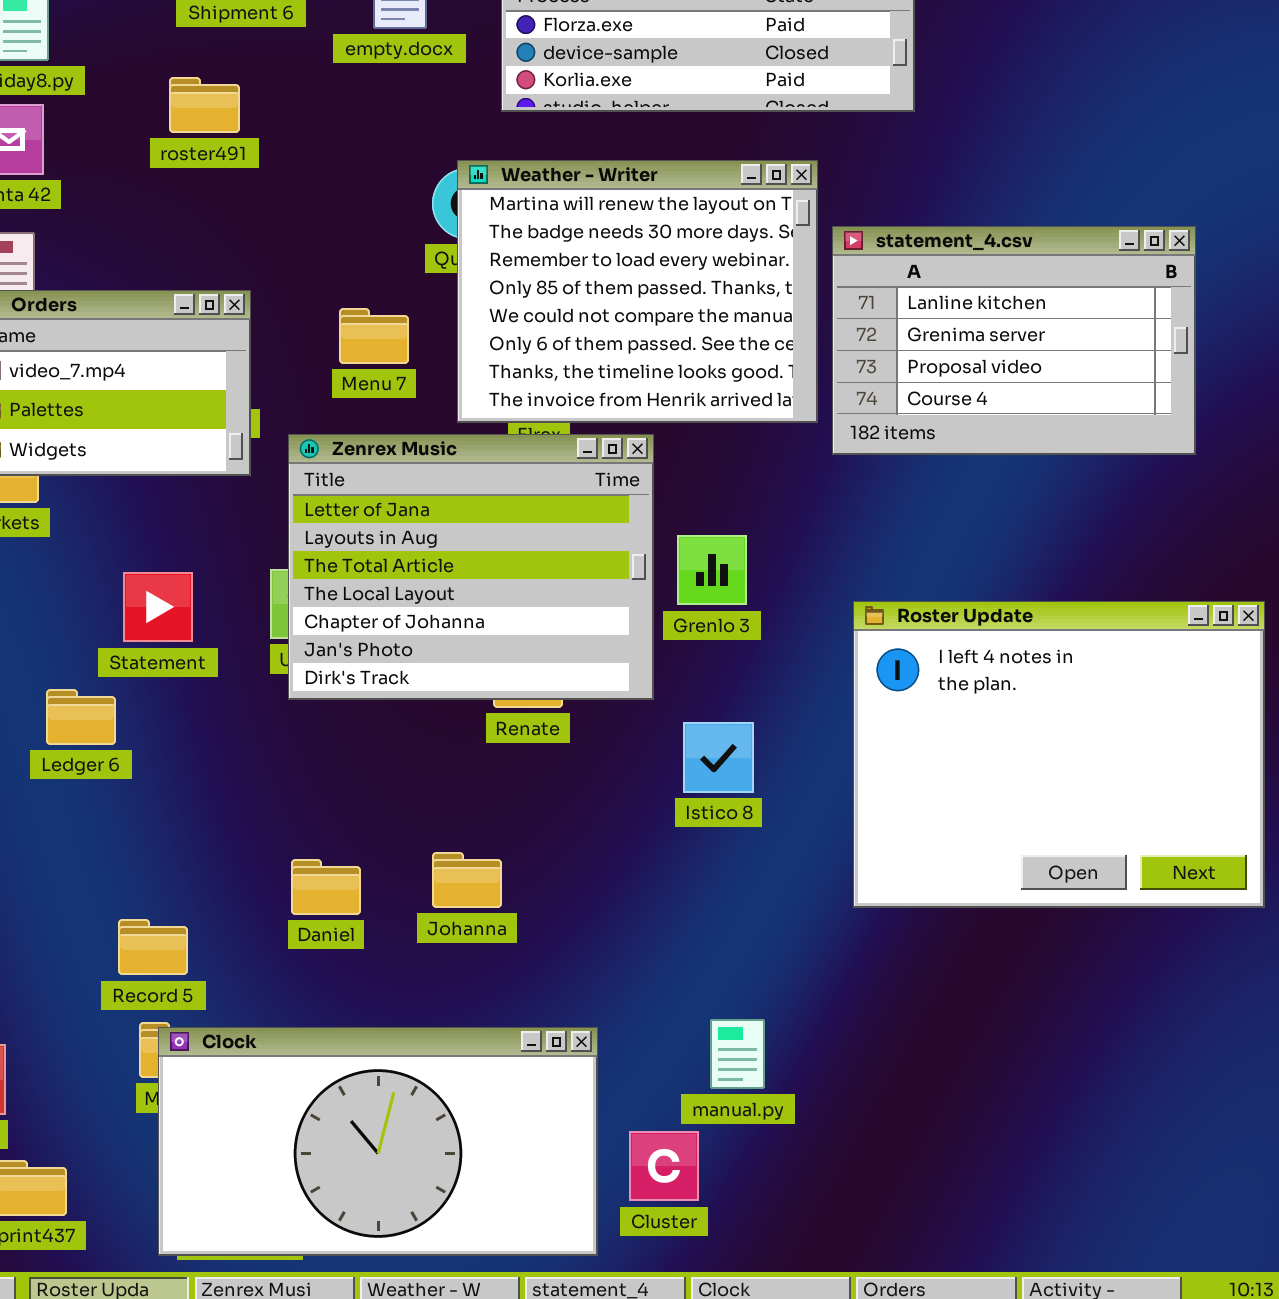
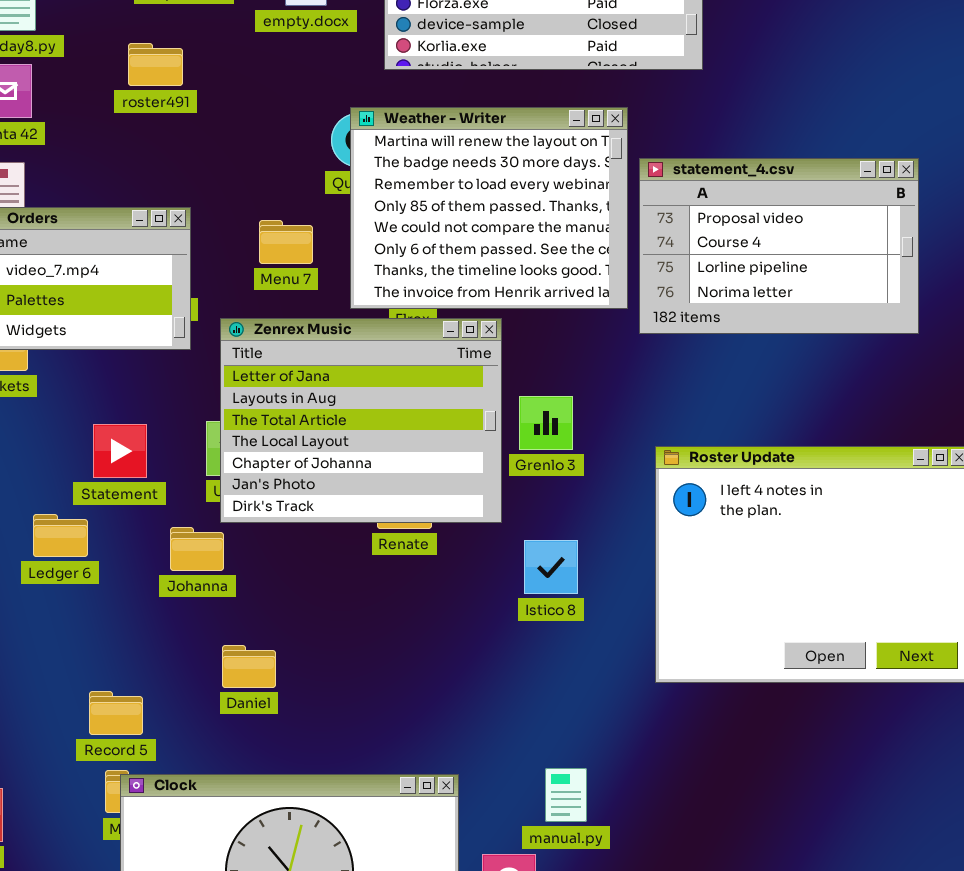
statement_4.csv: [832,226,1196,455] -> [639,158,919,334], scrolled down 2 rows
Johanna: [432,852,502,908] -> [170,527,224,571], moved

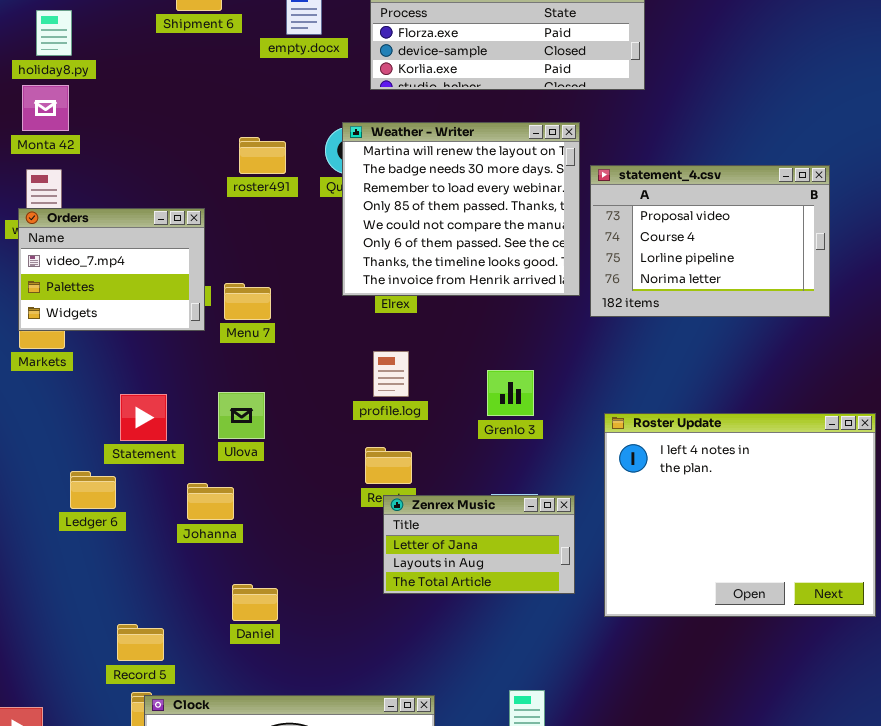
roster491: [128,43,183,86] -> [239,137,286,174], moved
Menu 7: [259,220,313,264] -> [224,283,271,320], moved
Zenrex Music: [220,318,502,523] -> [383,495,575,594], moved, resized

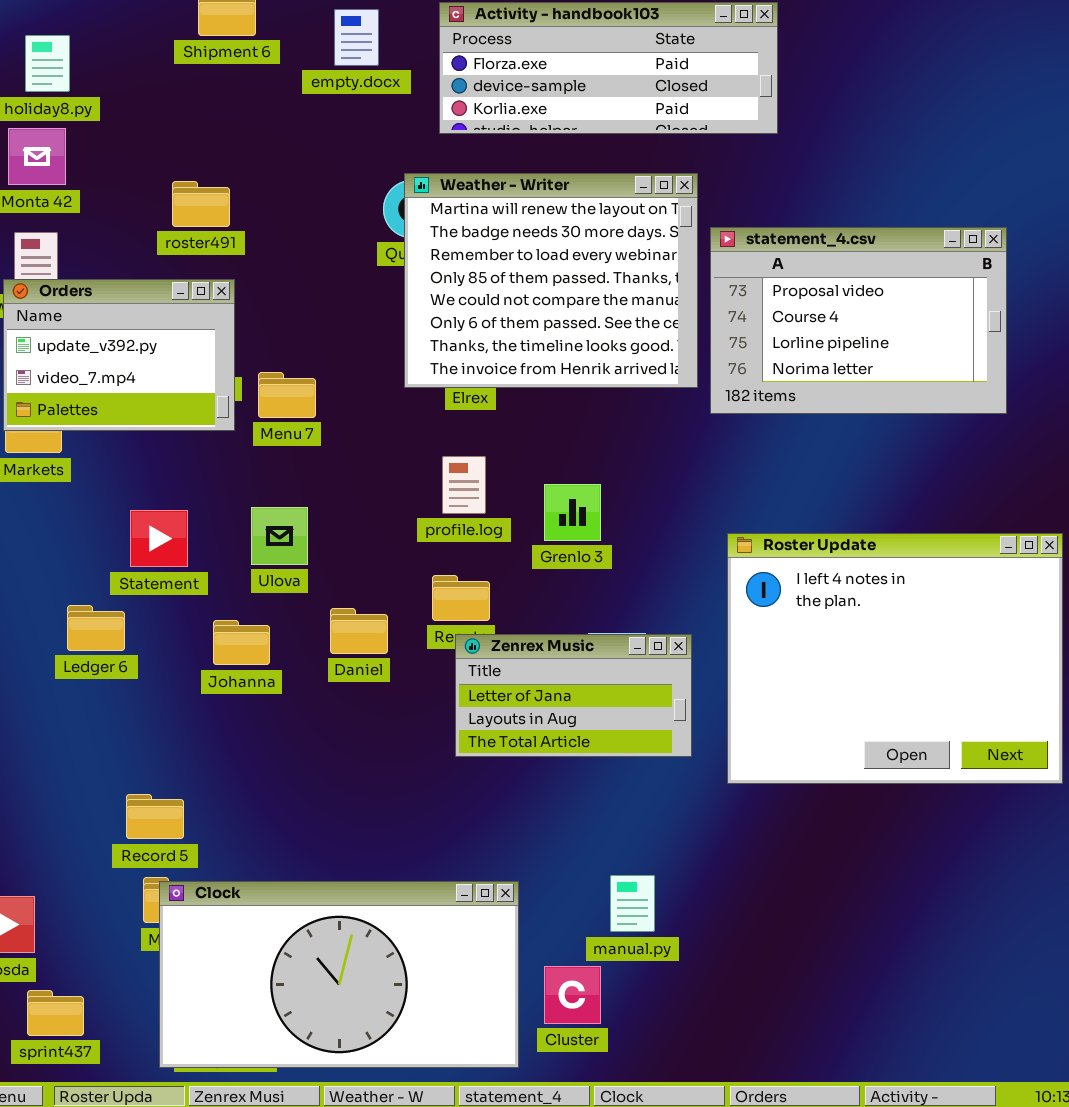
roster491: [239,137,286,174] -> [172,181,230,227], moved
Orders: [18,208,205,331] -> [3,279,235,431], scrolled up 1 row
Grenlo 3: [487,370,534,416] -> [544,484,601,541], moved
Daniel: [232,584,278,621] -> [330,608,388,654], moved

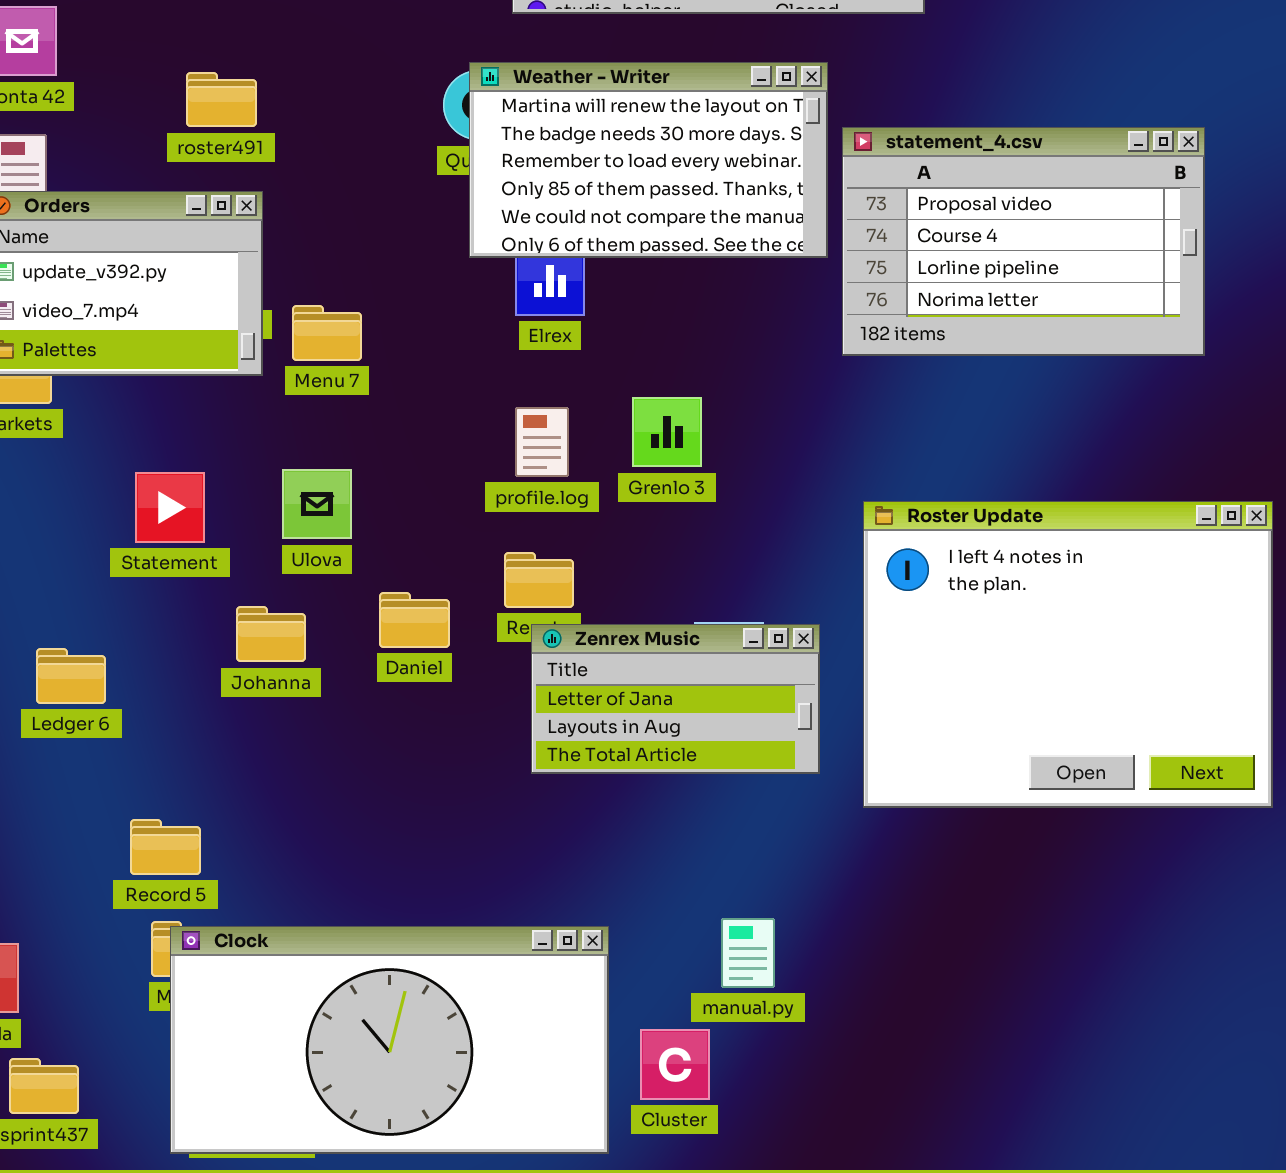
Weather - Writer: [404,173,698,388] -> [469,62,828,258], resized
Grenlo 3: [544,484,601,541] -> [632,397,702,467], moved
Ledger 6: [67,605,125,651] -> [36,648,106,704], moved

